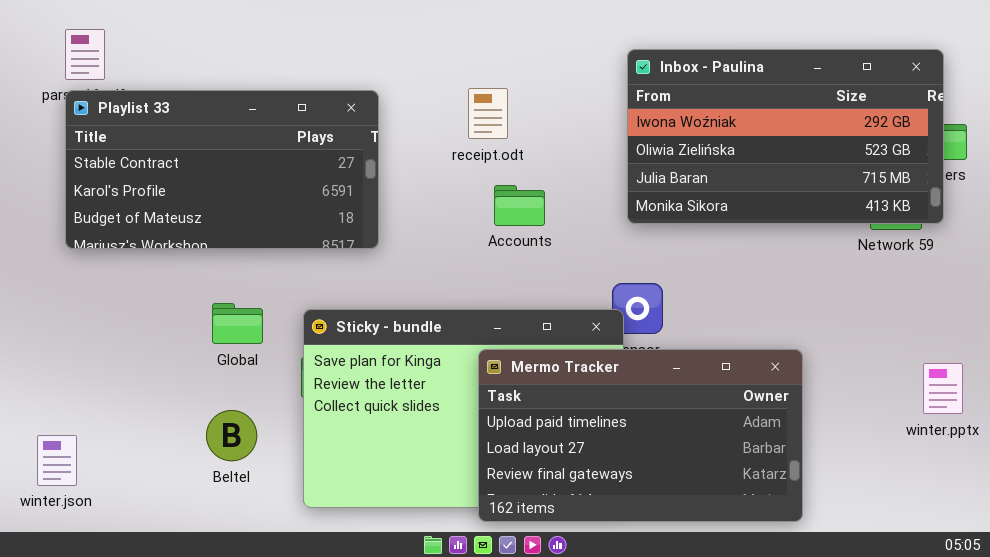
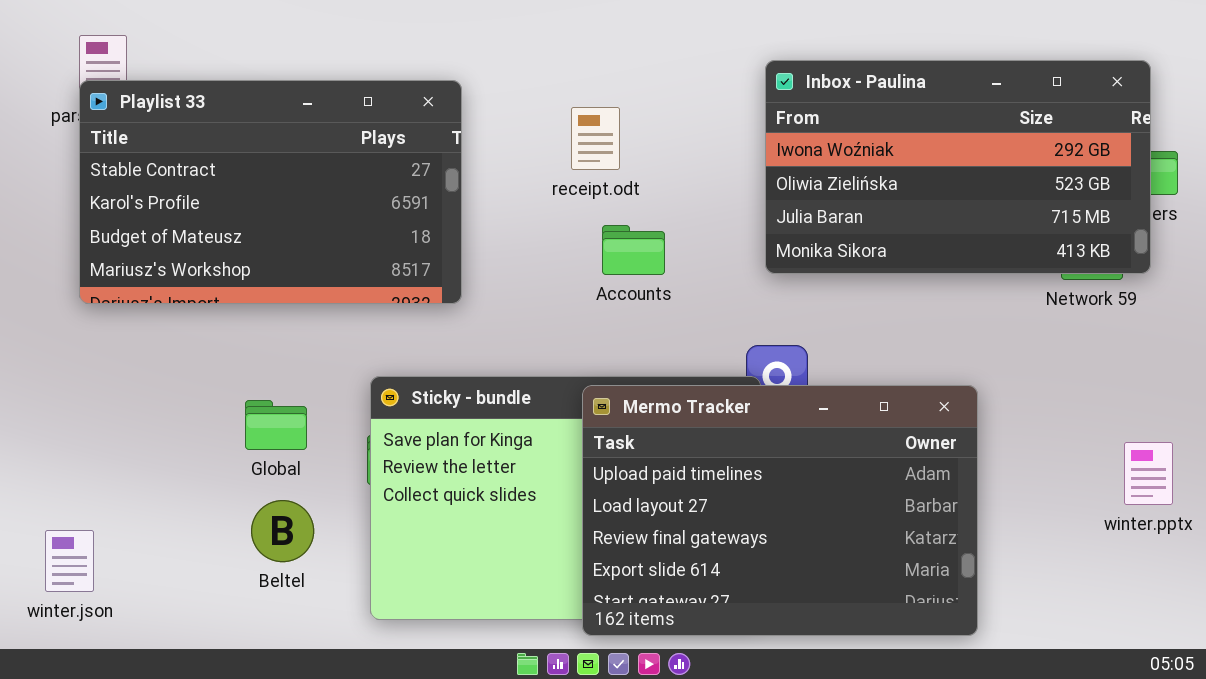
Playlist 33: [65,90,379,249] -> [79,80,462,304], resized
Global: [212,303,263,344] -> [245,400,307,450], moved
Mermo Tracker: [478,349,803,522] -> [582,385,978,636], resized

